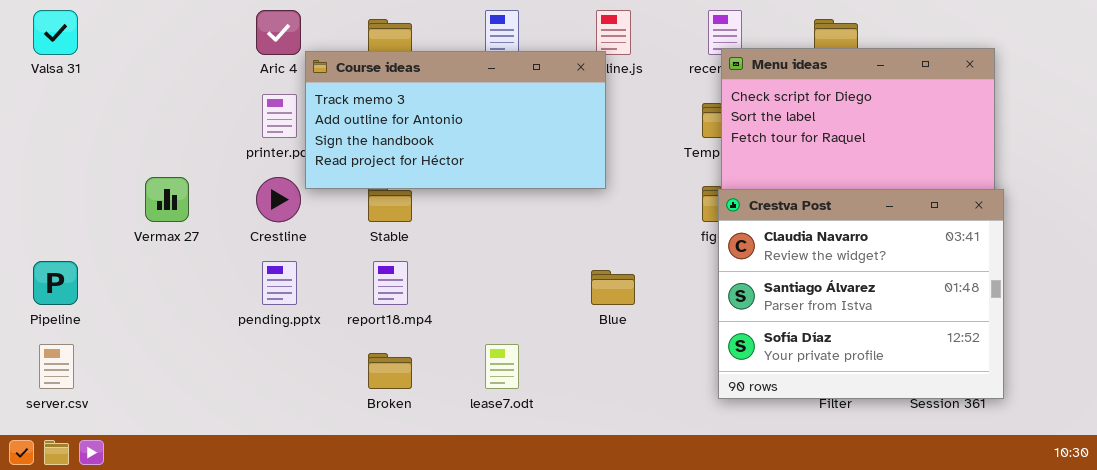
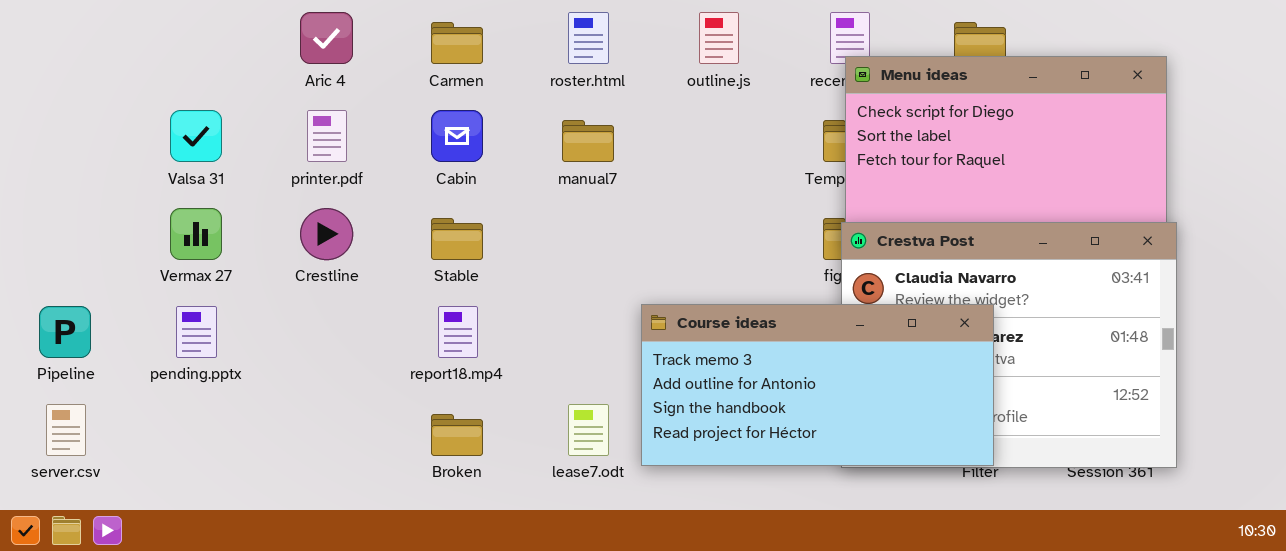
Valsa 31: [33,10,78,55] -> [170,110,222,162], moved
Course ideas: [305,51,606,189] -> [641,304,994,466], moved
pending.pptx: [262,261,297,305] -> [176,306,217,358], moved

